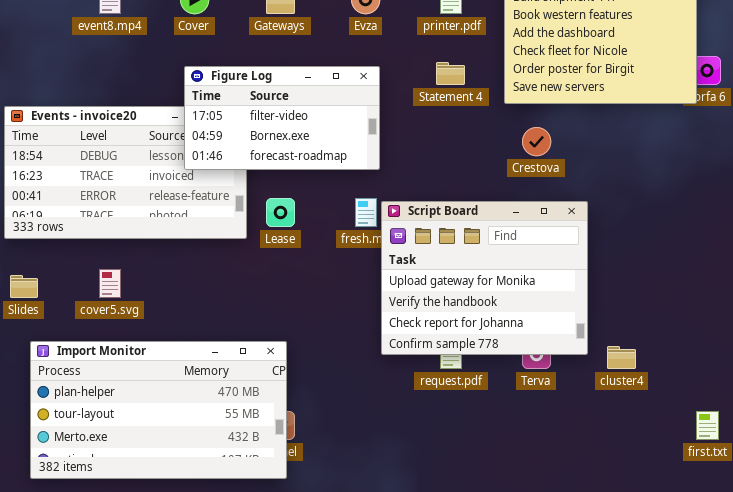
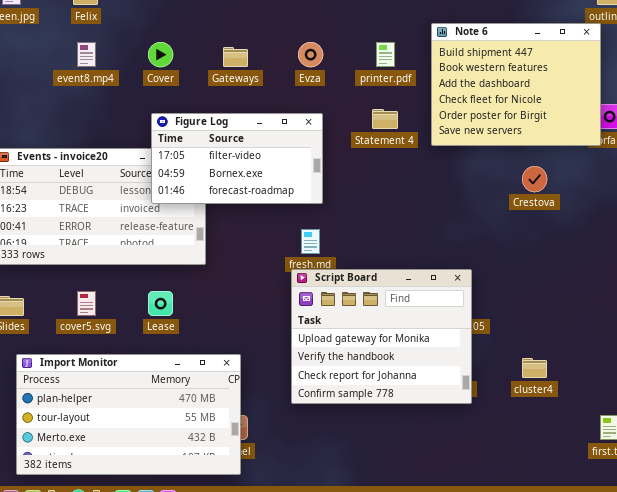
Crestova: [522,127,551,156] -> [522,166,547,192], moved
Lease: [266,198,295,227] -> [148,291,173,316], moved
Script Board: [381,201,588,355] -> [291,269,472,404], moved

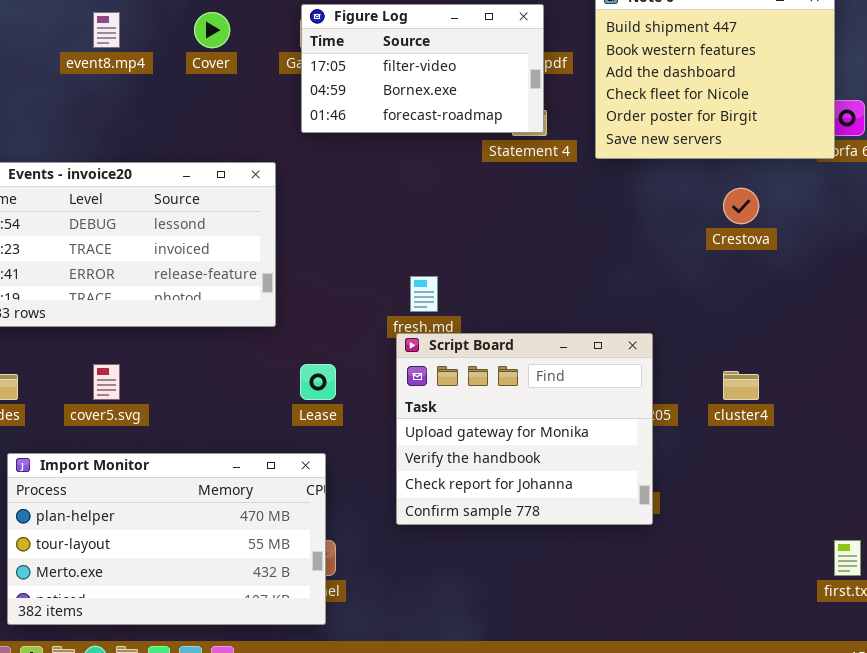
Figure Log: [151,113,323,204] -> [301,4,544,133], moved
Lease: [148,291,173,316] -> [300,364,336,400], moved
cluster4: [522,358,547,378] -> [723,371,759,400], moved

